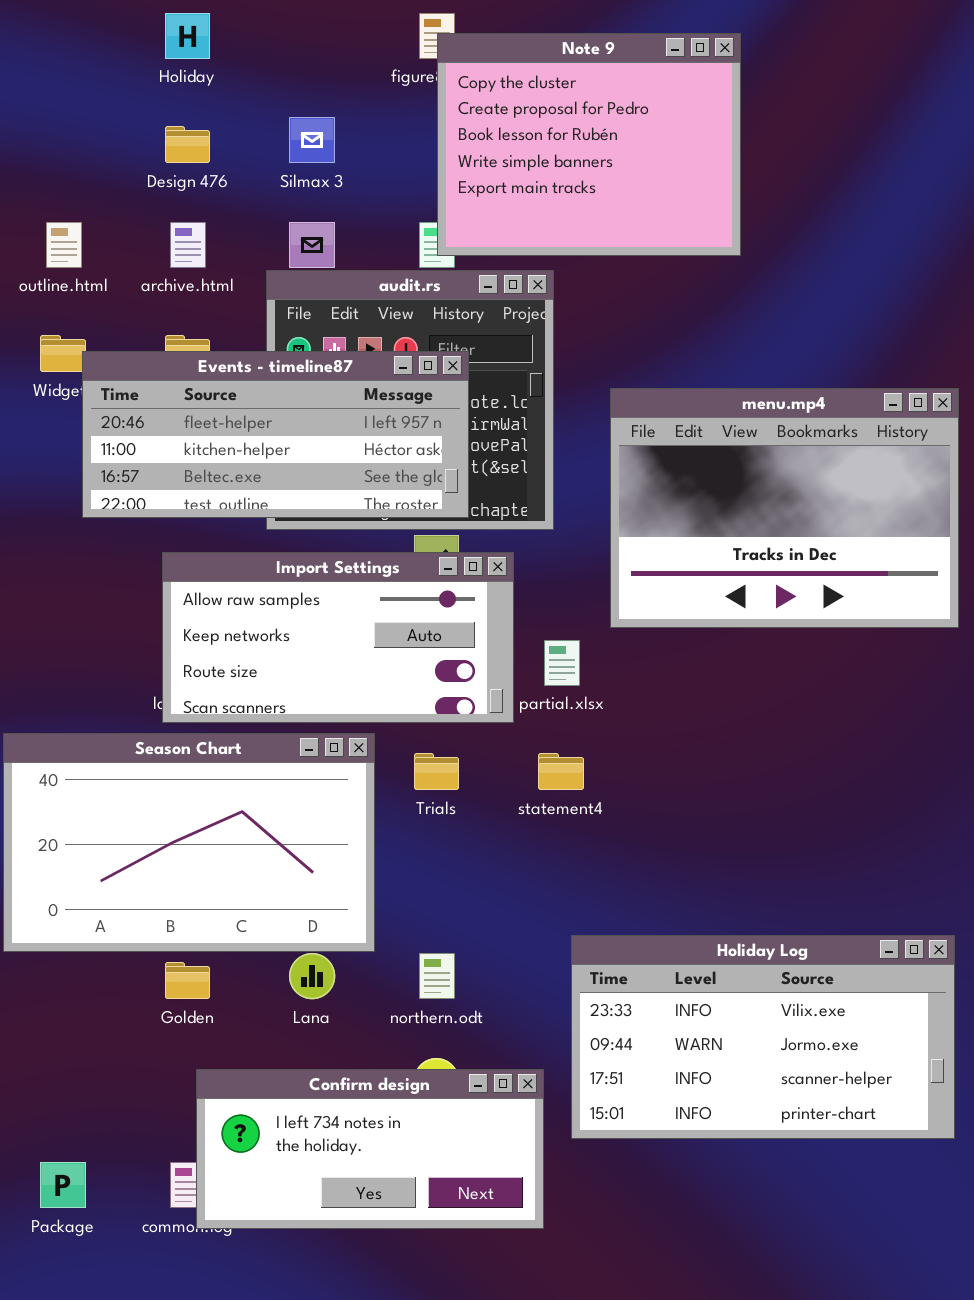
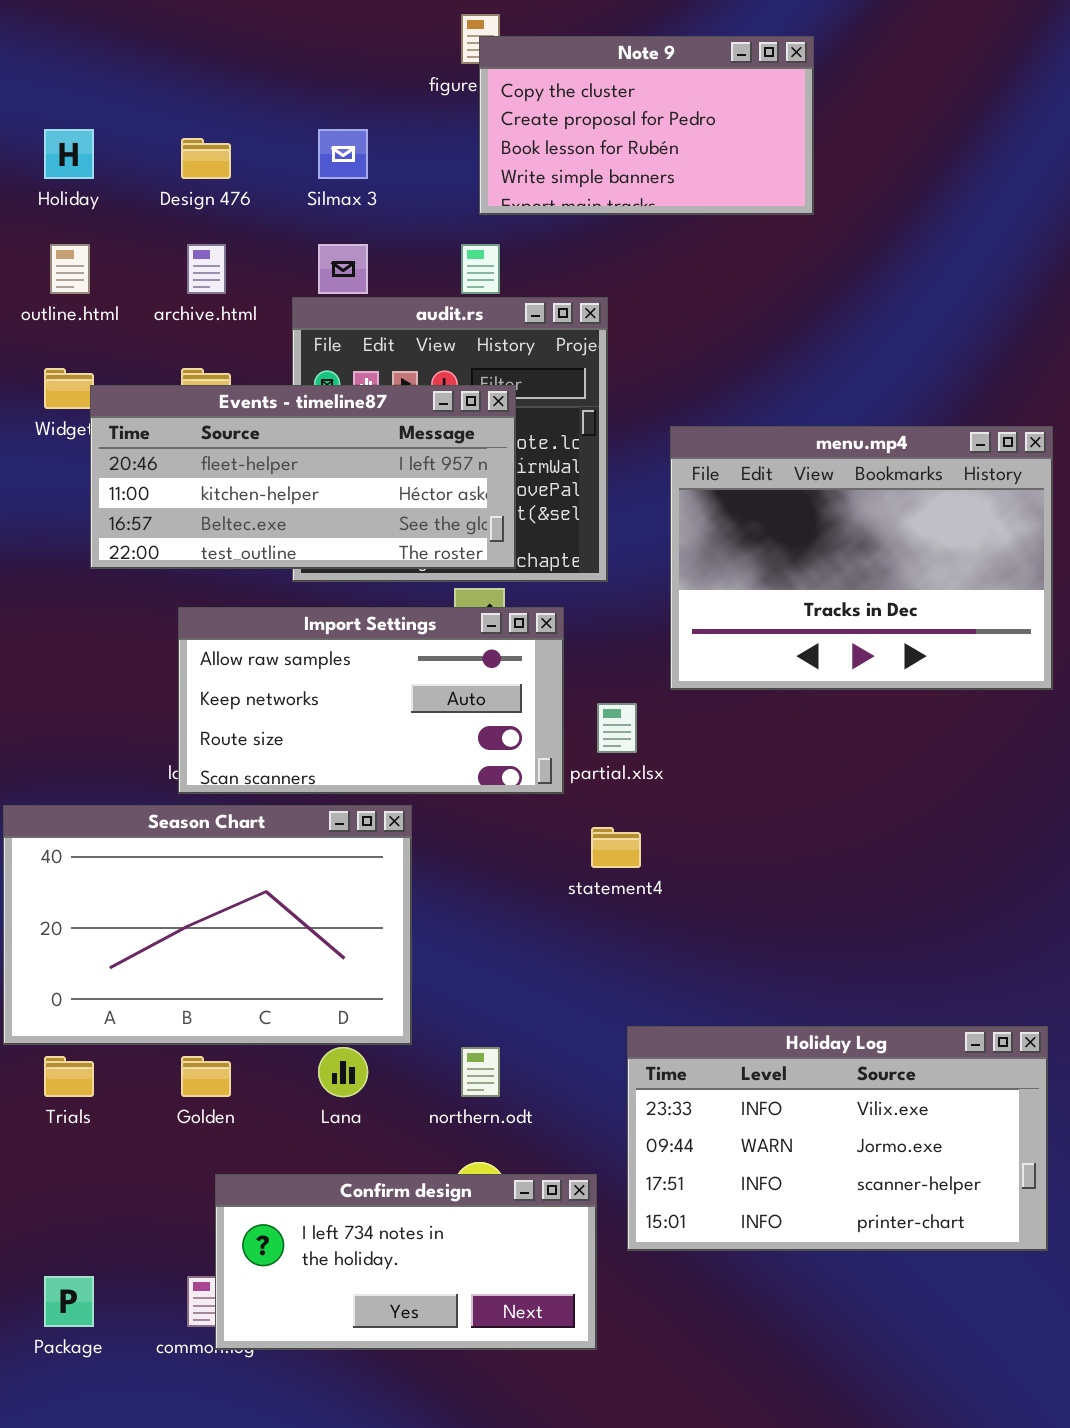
Holiday: [165,13,210,59] -> [44,129,94,179], moved
Note 9: [437,33,741,256] -> [479,36,814,215], resized
Trials: [414,753,459,790] -> [44,1056,94,1097], moved

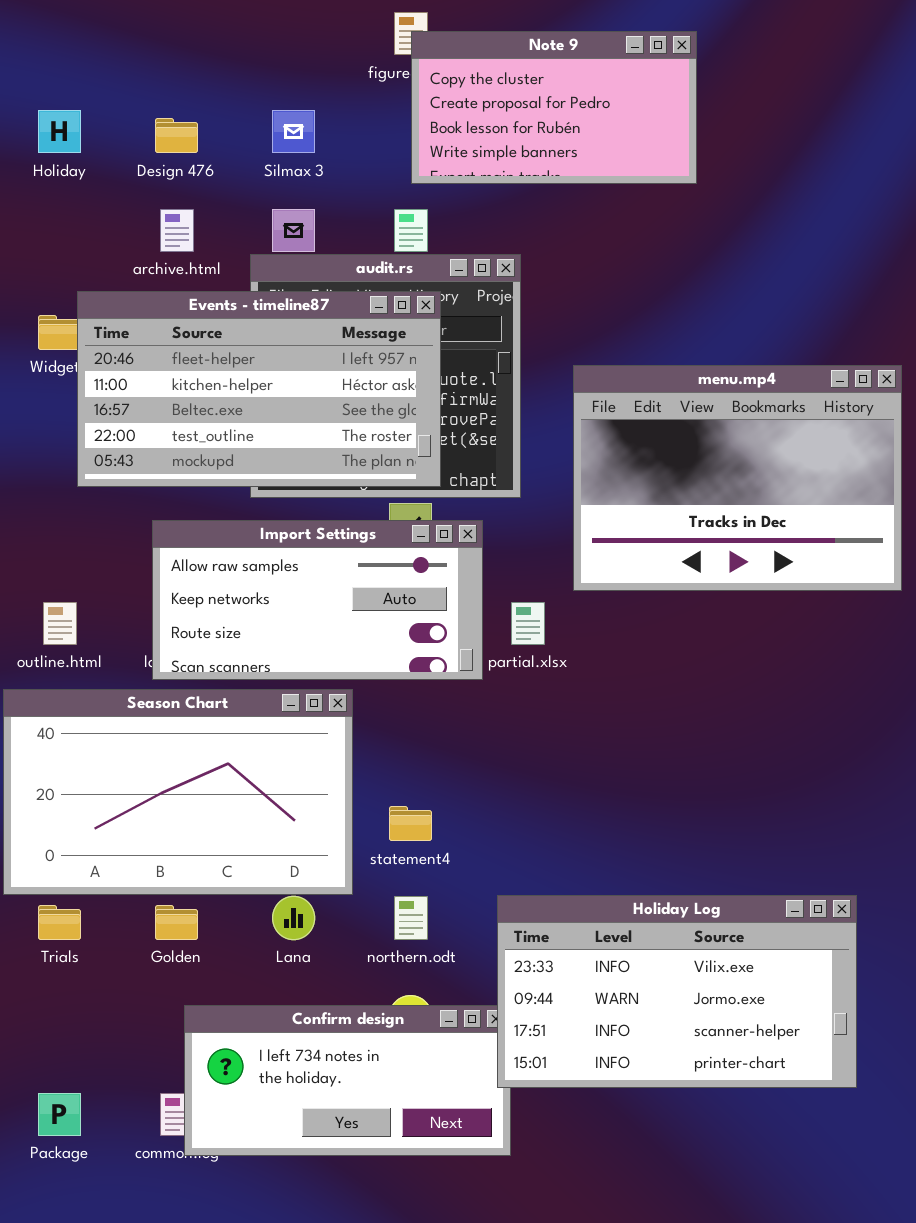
outline.html: [50,244,90,294] -> [43,602,77,645], moved
Events - timeline87: [90,385,516,569] -> [77,291,441,487], resized
statement4: [591,827,641,868] -> [389,806,432,841], moved
Holiday Log: [627,1026,1048,1251] -> [497,895,857,1088], moved

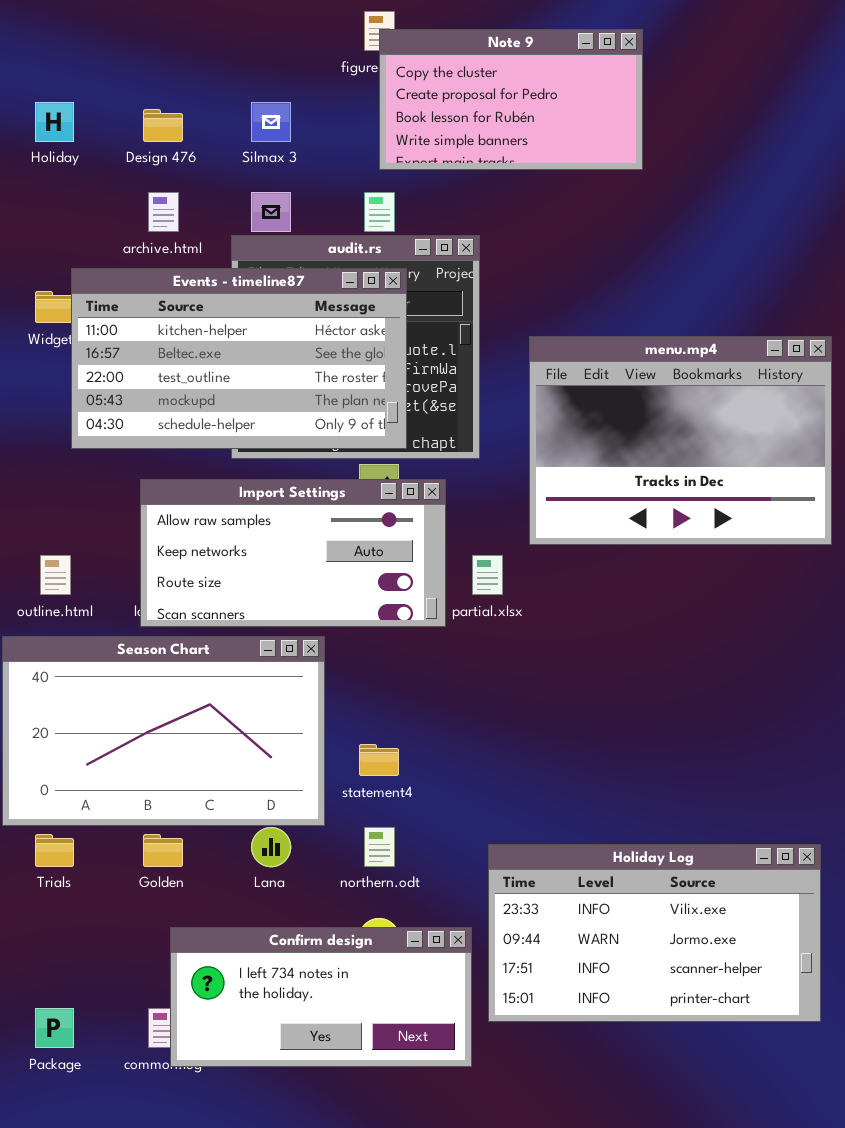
Events - timeline87: [77,291,441,487] -> [71,268,407,449], scrolled down 1 row
Holiday Log: [497,895,857,1088] -> [488,844,821,1022], moved

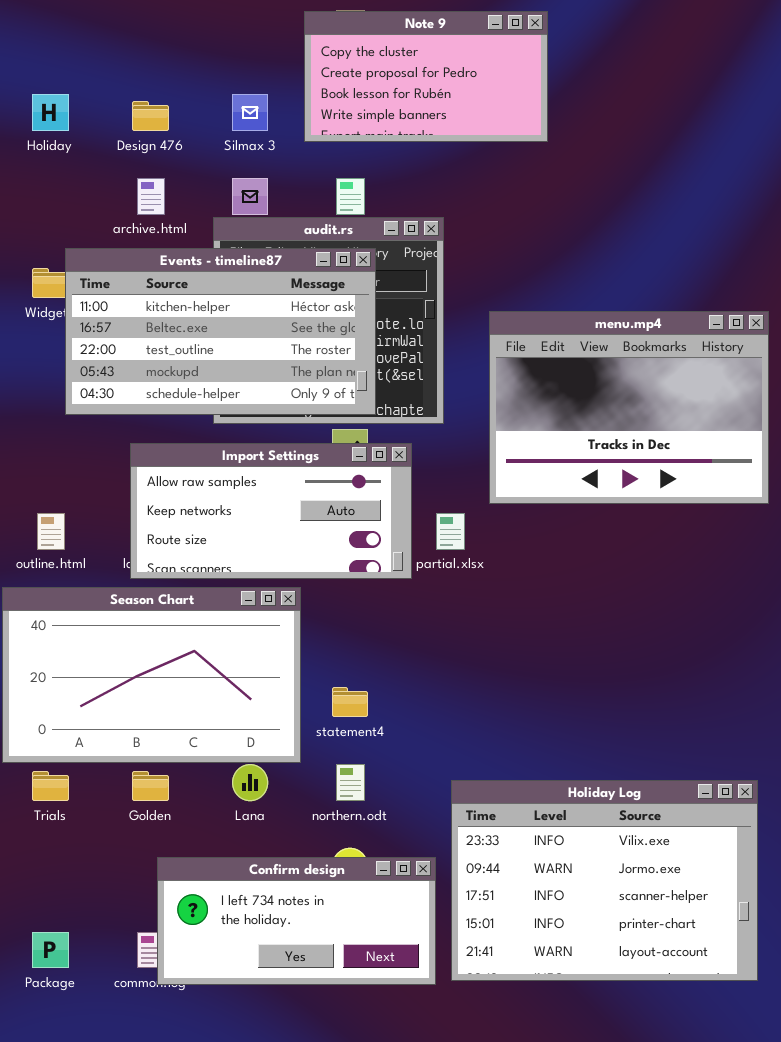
Note 9: [379,29,643,170] -> [304,11,548,142], moved
Holiday Log: [488,844,821,1022] -> [451,780,758,981], resized

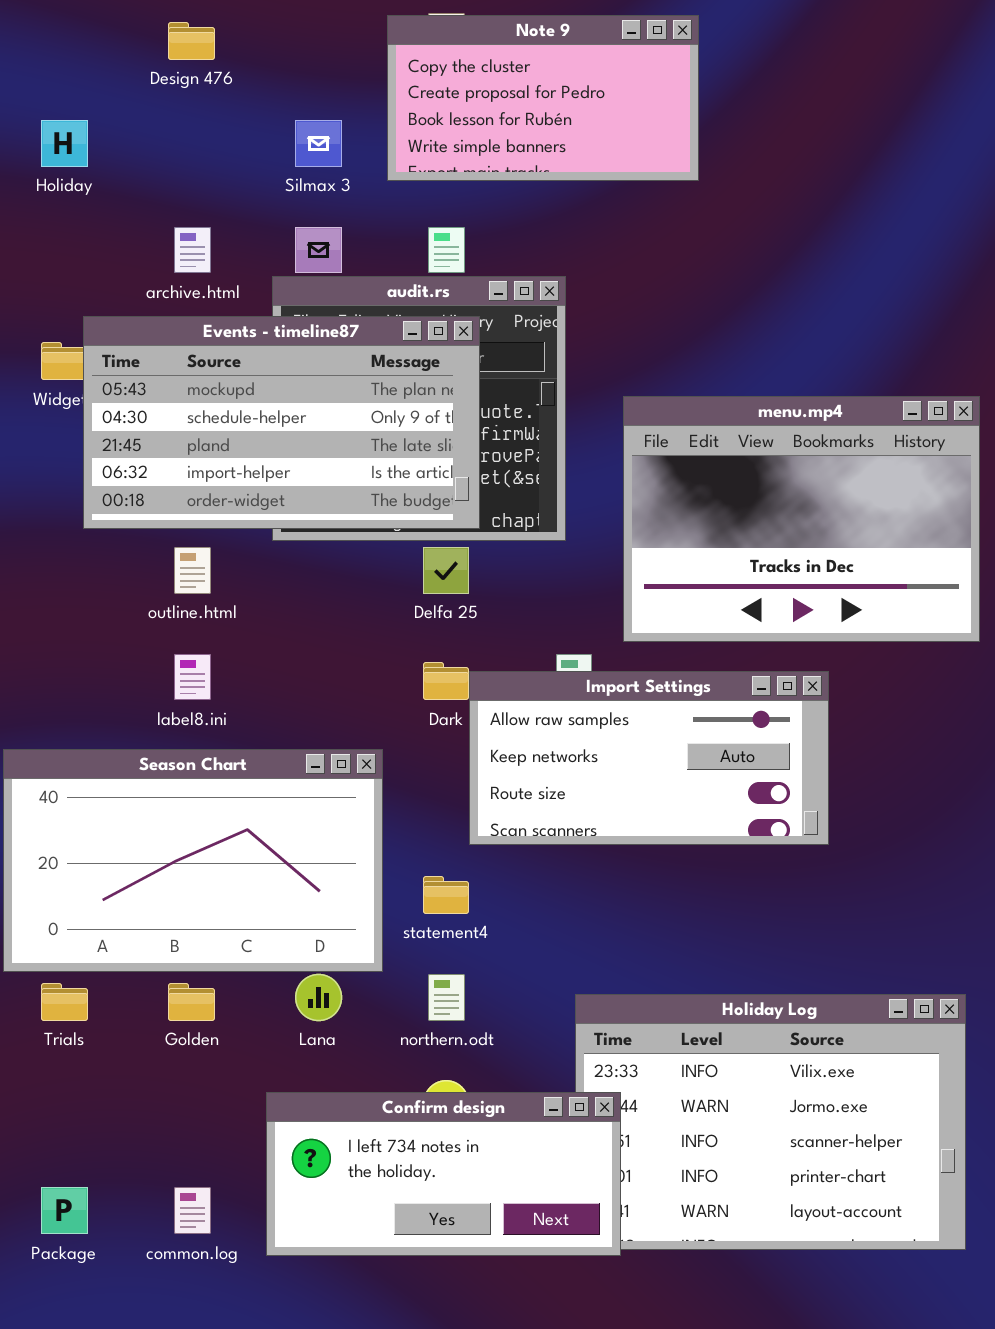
Design 476: [132,101,169,131] -> [168,22,215,60], moved
Events - timeline87: [65,248,376,415] -> [83,316,480,529], scrolled down 3 rows
Import Settings: [130,443,412,579] -> [469,671,829,845], moved
outline.html: [37,513,65,550] -> [174,547,211,594], moved
Confirm design: [157,857,436,985] -> [266,1092,621,1256], moved

